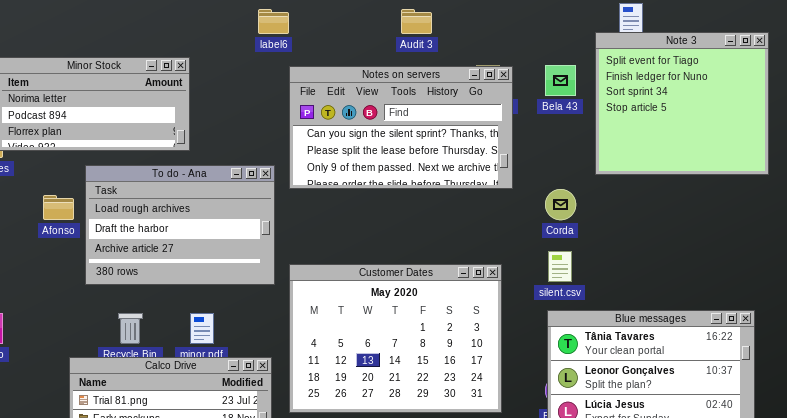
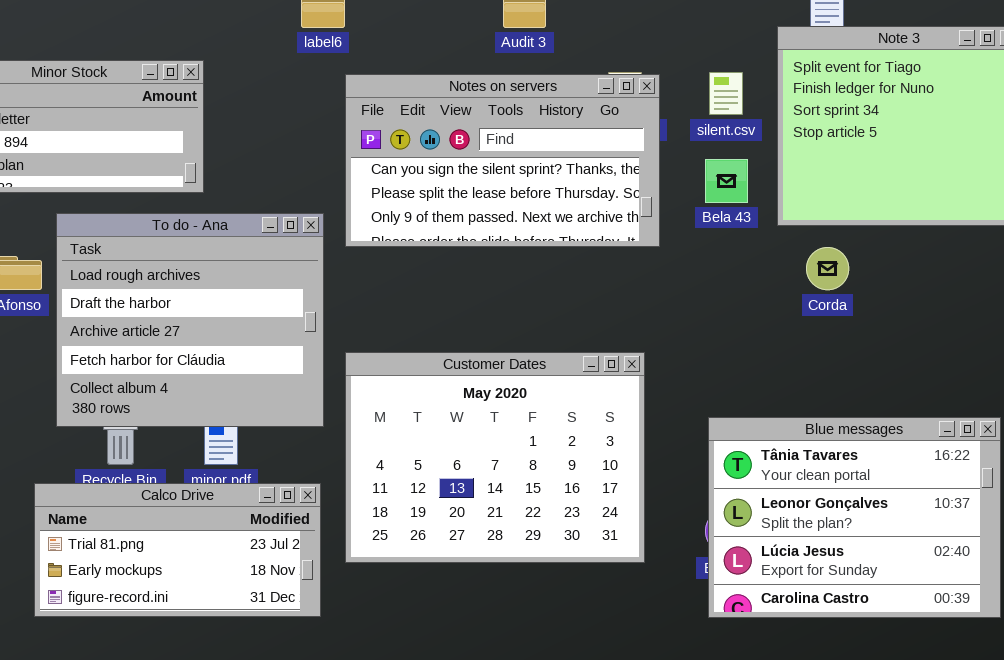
Bela 43: [545,65,576,96] -> [705,159,748,203], moved
To do - Ana: [85,165,275,285] -> [56,213,324,427], resized
Corda: [545,189,576,220] -> [806,247,849,290], moved
silent.csv: [548,251,572,282] -> [709,72,743,115], moved

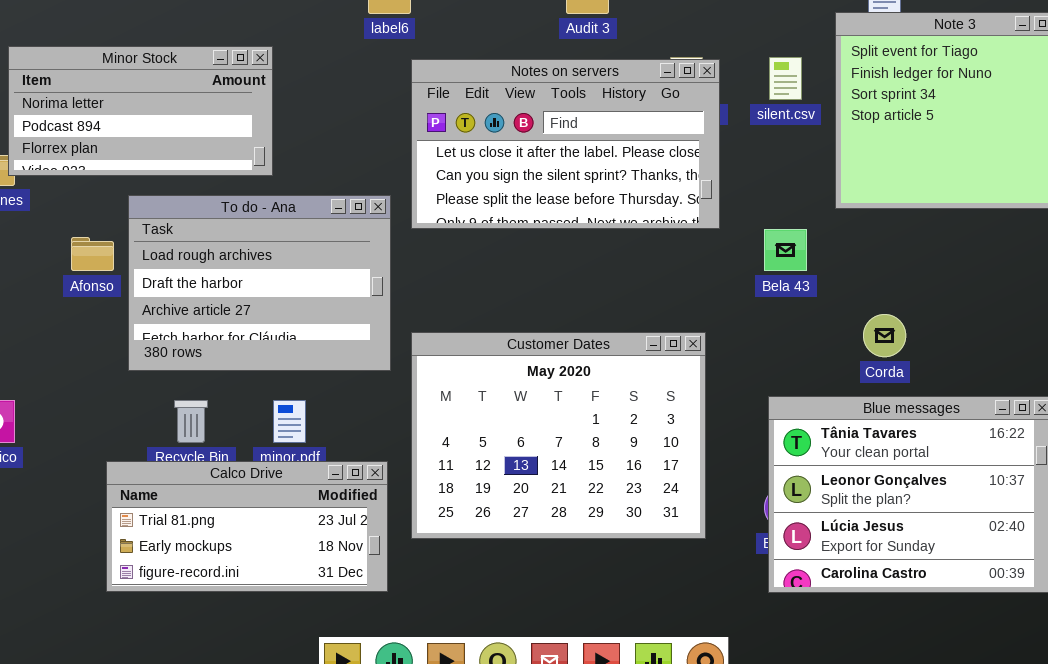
Notes on servers: [345,74,660,247] -> [411,59,720,229], scrolled up 1 row
Bela 43: [705,159,748,203] -> [764,229,807,271], moved
To do - Ana: [56,213,324,427] -> [128,195,391,371], resized
Corda: [806,247,849,290] -> [863,314,906,357], moved

